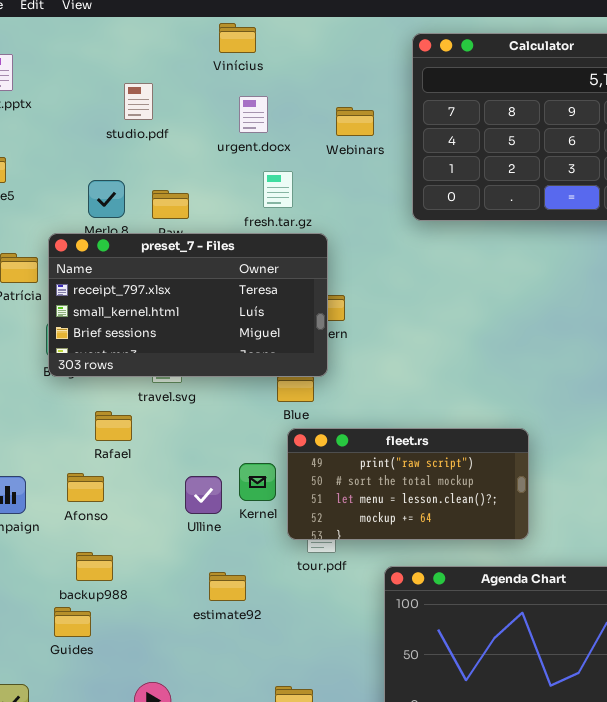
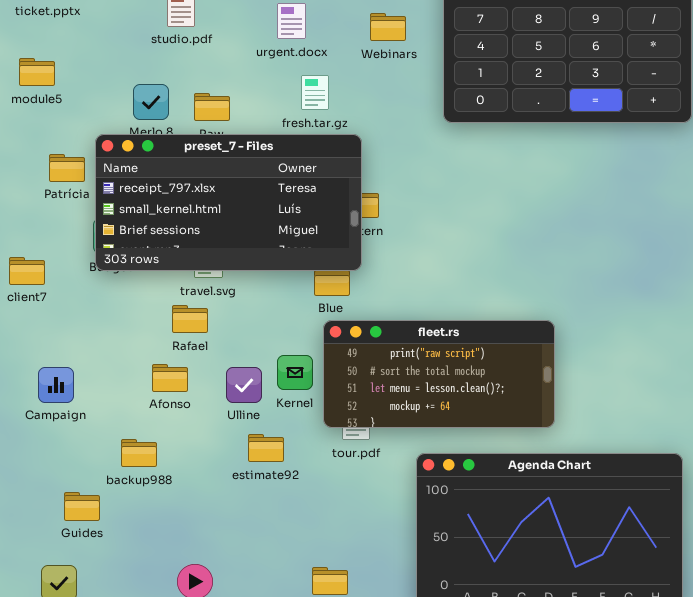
Rafael: [95,411,132,441] -> [172,305,208,333], moved
Afonso: [67,473,104,502] -> [152,364,188,392], moved
estimate92: [209,572,246,601] -> [248,434,284,462], moved
Guides: [54,607,91,637] -> [64,492,100,521], moved

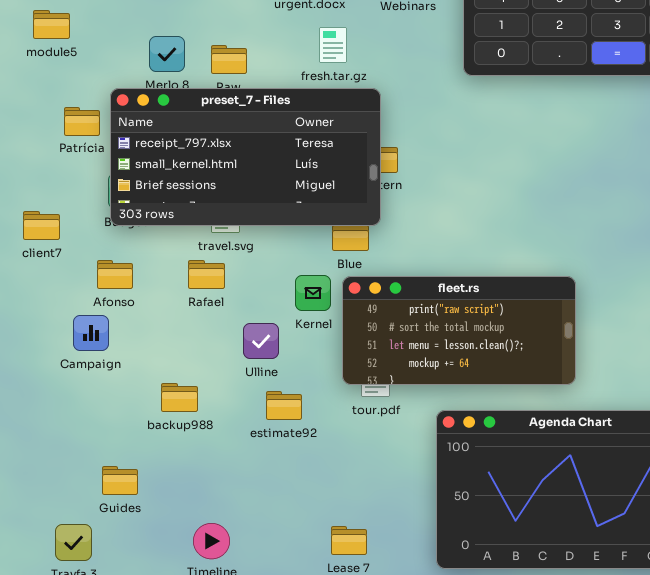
Kernel: [277,355,313,390] -> [295,275,331,311], moved
Afonso: [152,364,188,392] -> [97,260,133,289], moved
Campaign: [38,367,74,403] -> [73,315,109,351], moved
backup988: [121,439,157,467] -> [161,383,198,412], moved
Guides: [64,492,100,521] -> [102,466,138,495], moved

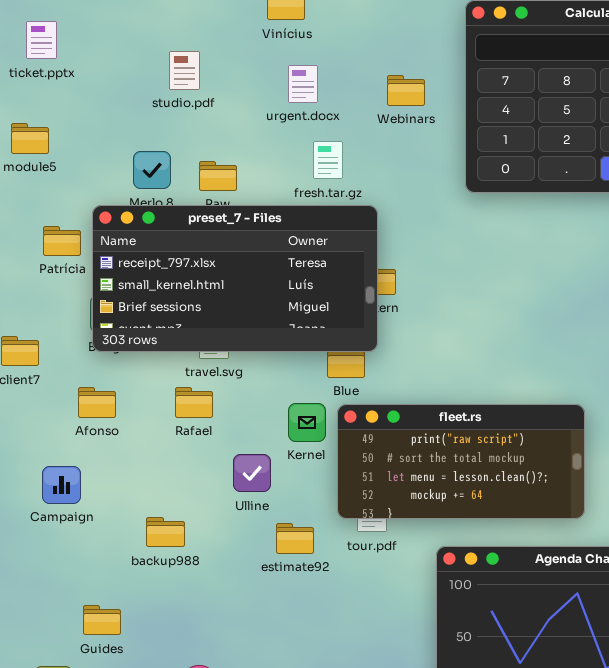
Campaign: [73,315,109,351] -> [42,466,81,504], moved
estimate92: [266,391,302,420] -> [276,523,314,554], moved

